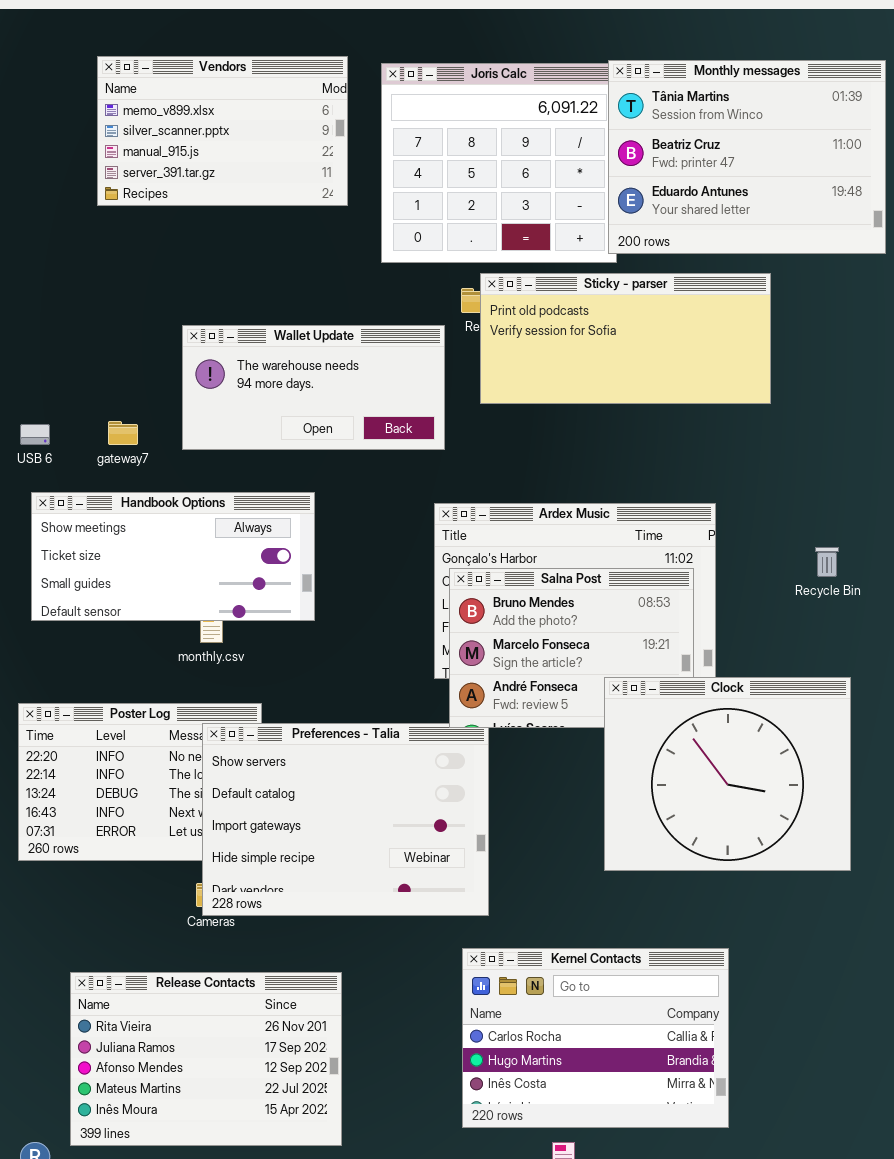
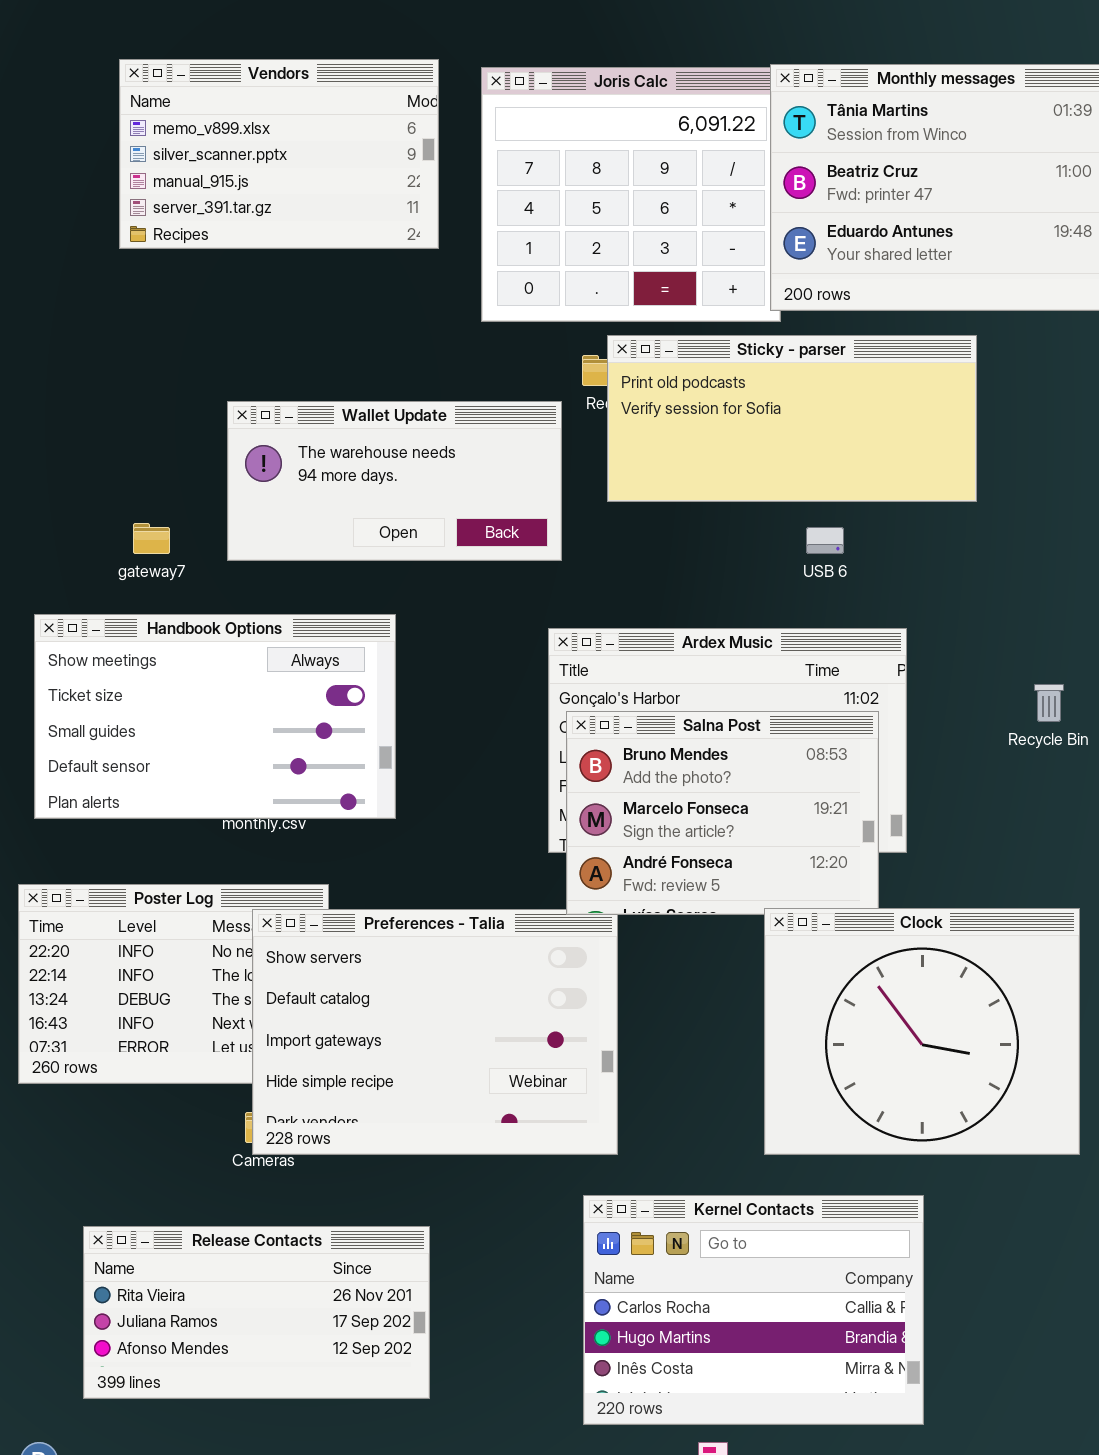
USB 6: [20,424,50,445] -> [806,527,844,554], moved
Handbook Options: [31,492,315,621] -> [34,614,396,819], resized
Clock: [604,677,851,871] -> [764,908,1080,1155], moved
Release Contacts: [70,972,342,1146] -> [83,1226,430,1399], resized

